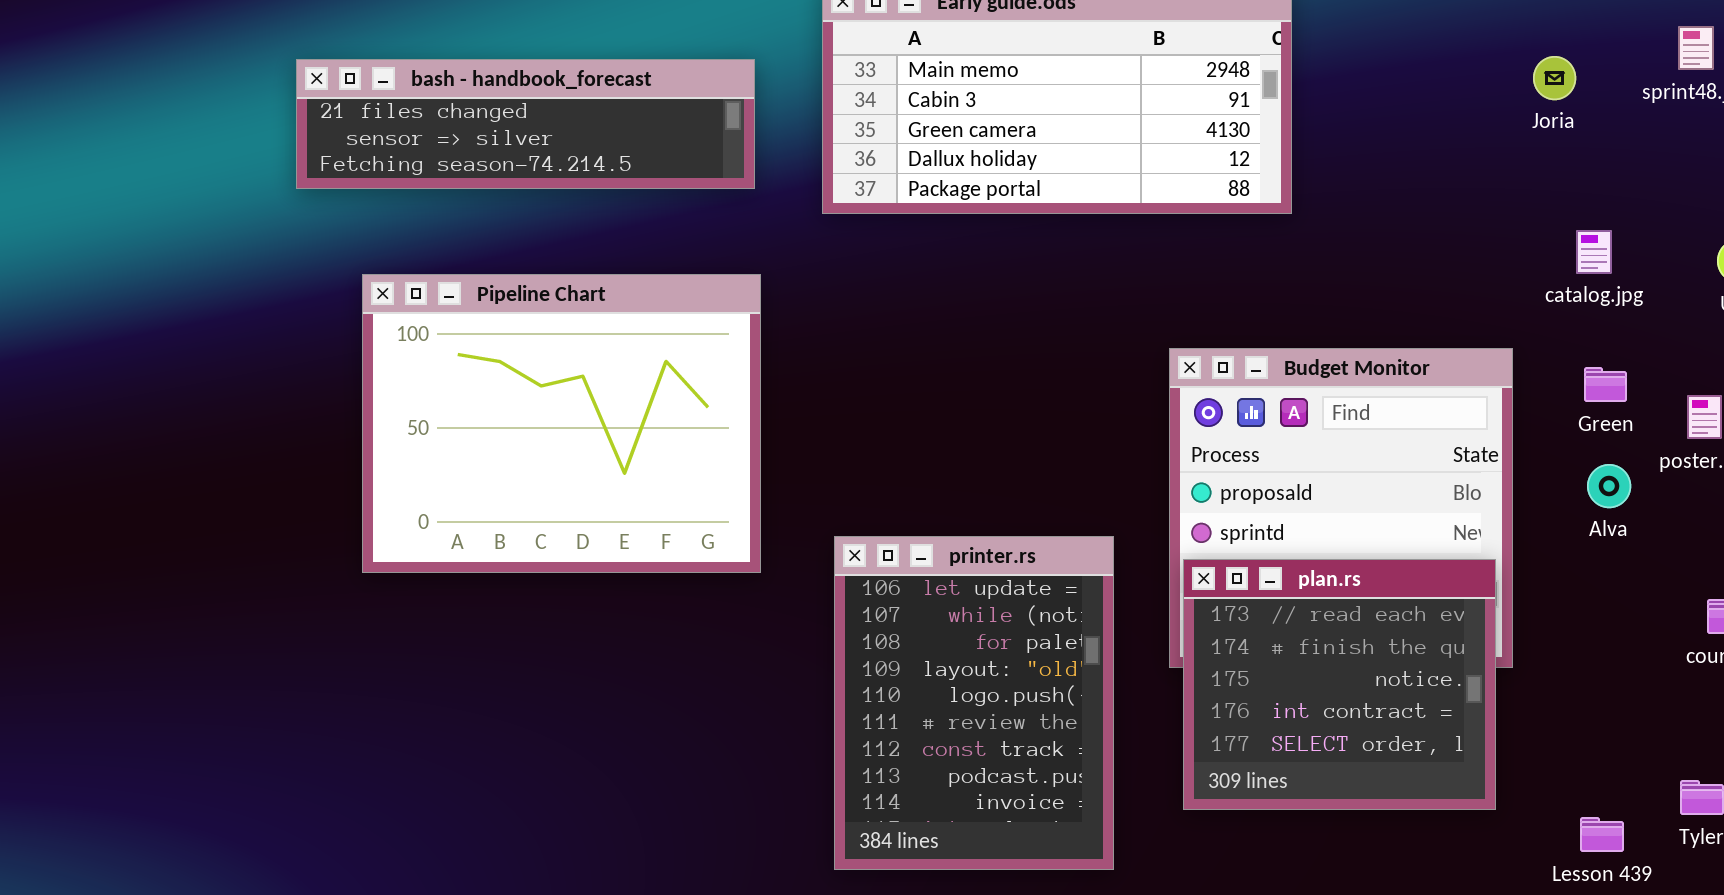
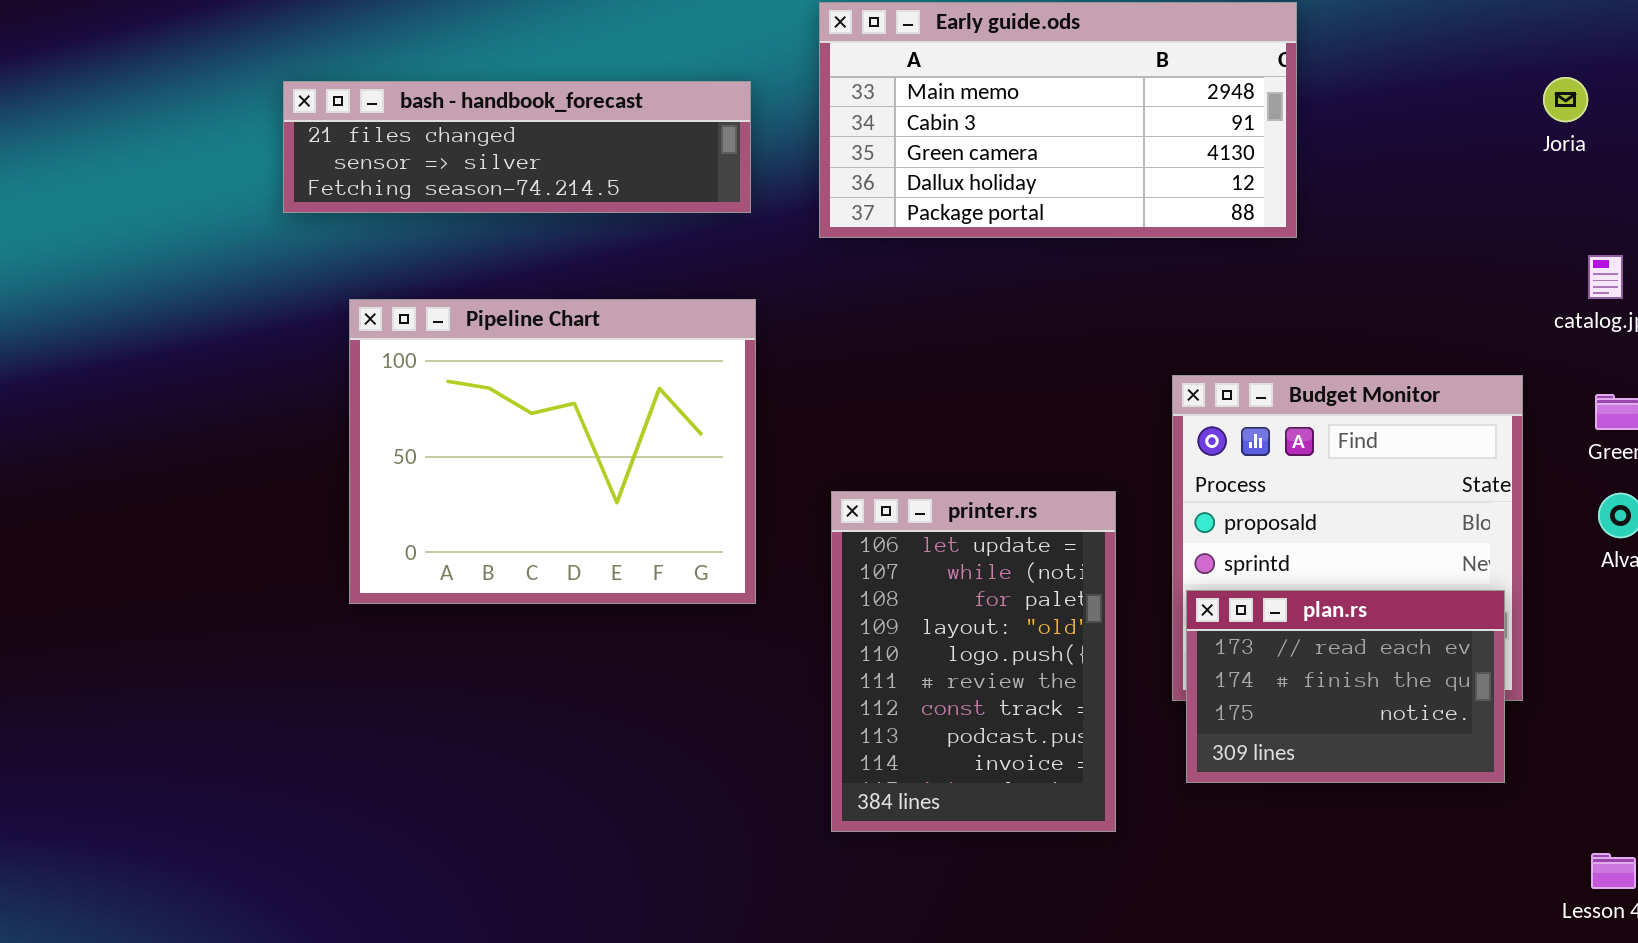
printer.rs: [834,536,1114,870] -> [831,491,1116,832], moved
plan.rs: [1183,559,1496,810] -> [1186,590,1505,783], resized

